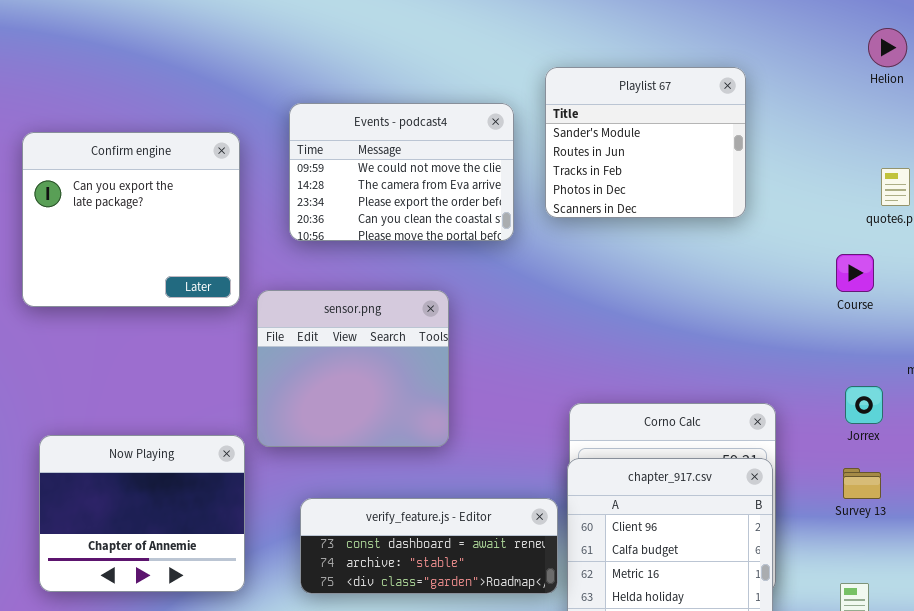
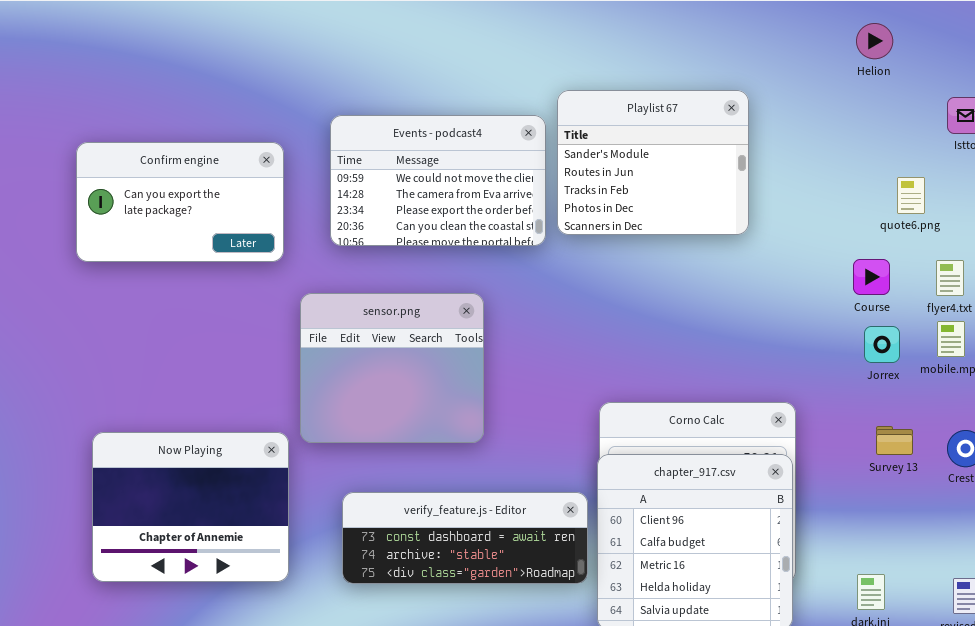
Helion: [868,28,907,67] -> [856,23,893,59], moved
Playlist 67: [545,67,746,218] -> [557,90,749,235], moved
Confirm engine: [22,132,240,307] -> [76,142,284,262], resized
Jorrex: [845,386,883,424] -> [864,326,900,363], moved
Survey 13: [843,468,881,499] -> [876,426,913,455], moved

